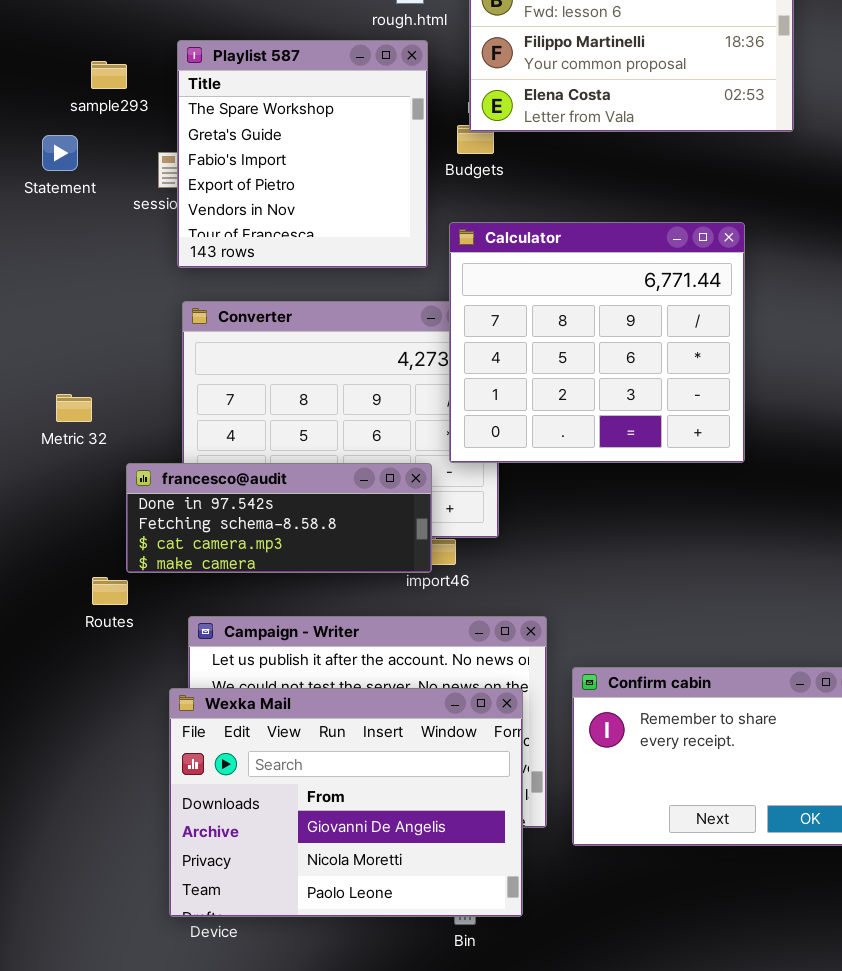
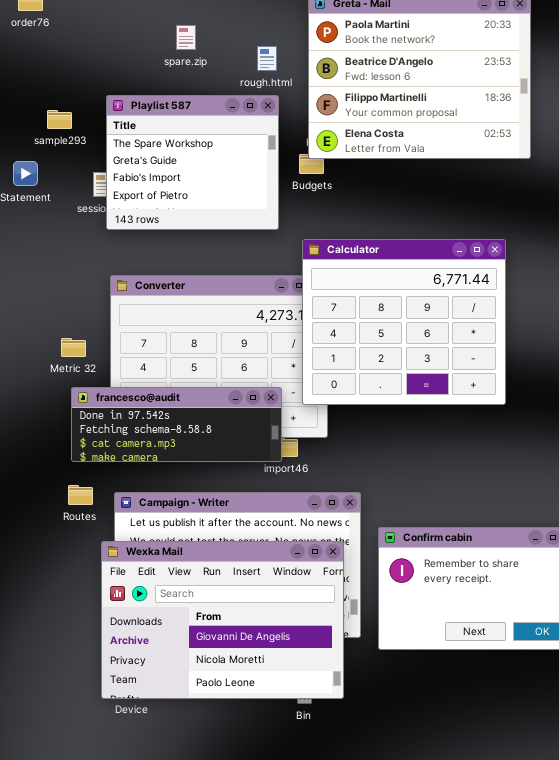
Playlist 587: [177,40,428,268] -> [106,95,279,230], resized
Calculator: [449,222,745,463] -> [302,239,506,405], moved
Metric 32: [56,394,92,422] -> [61,338,86,357], moved
Routes: [92,577,128,605] -> [68,485,93,505], moved

